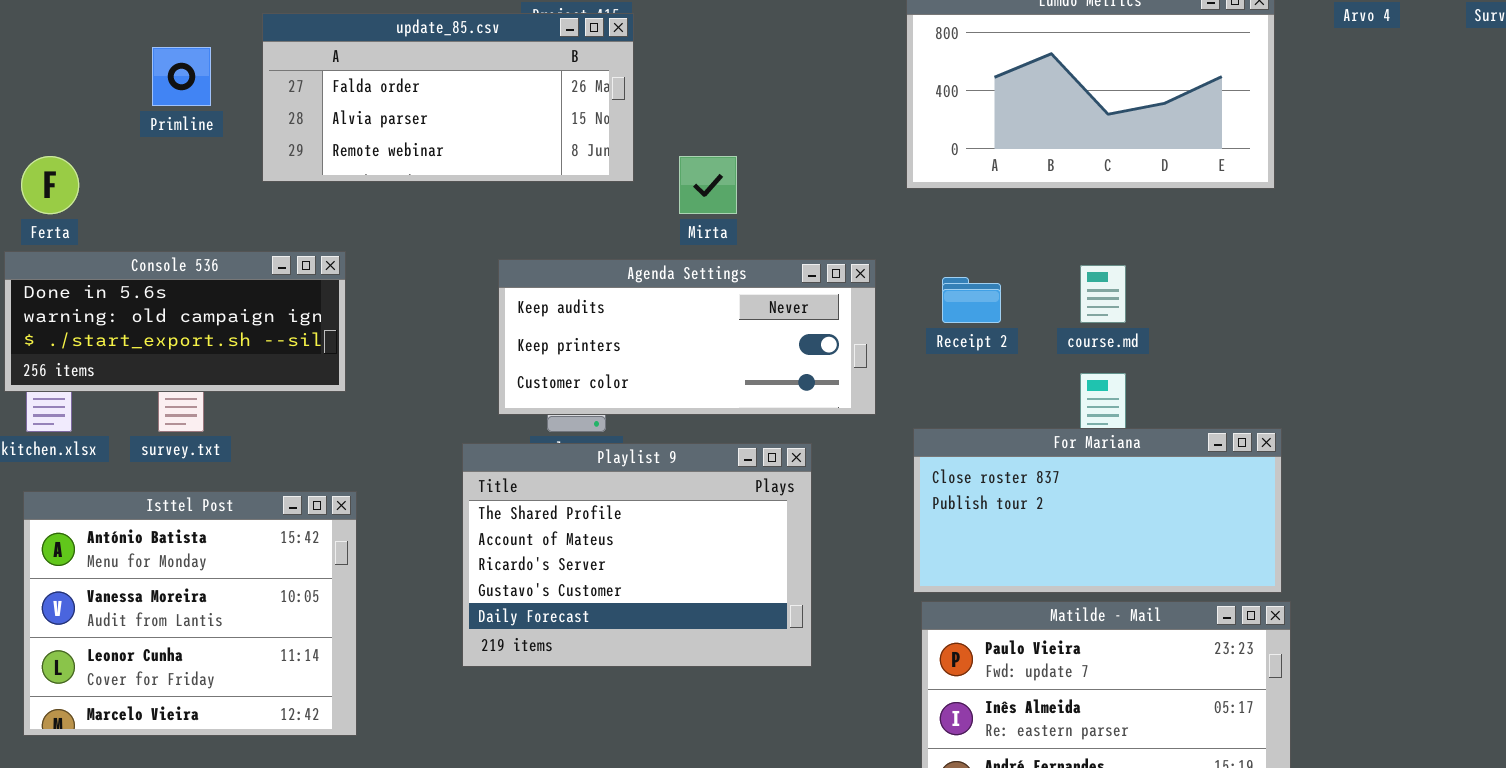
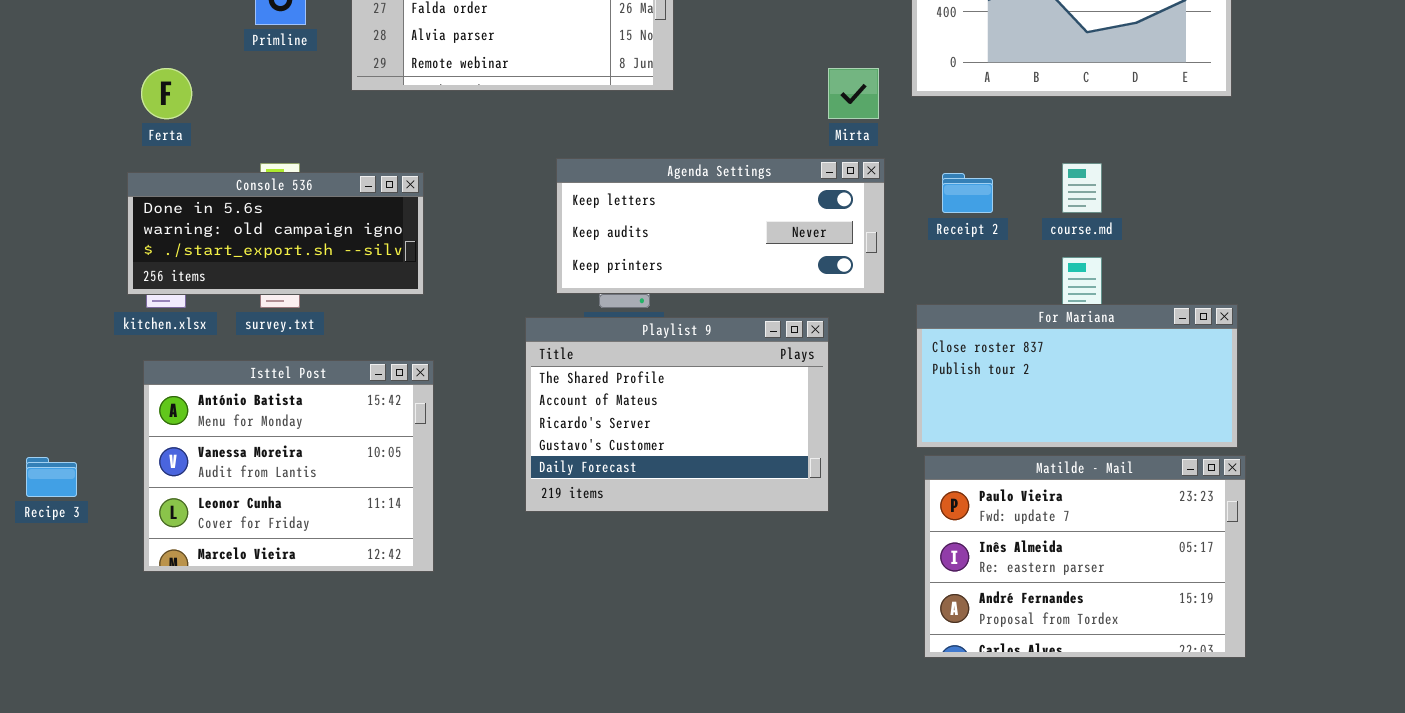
Mirta: [679,156,737,214] -> [828,68,879,119], moved
Console 536: [4,251,346,392] -> [127,172,424,295], moved
Agenda Settings: [498,259,876,415] -> [556,158,885,294], scrolled up 1 row

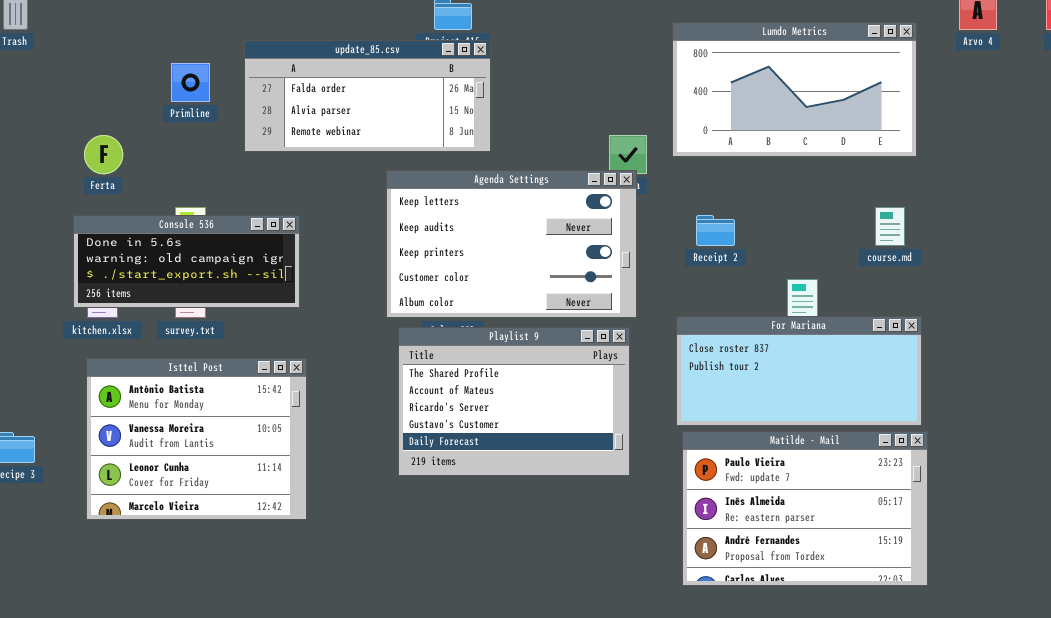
Agenda Settings: [556,158,885,294] -> [386,170,637,318], moved, resized
course.md: [1062,163,1102,213] -> [875,207,905,246], moved
Playlist 9: [525,317,829,512] -> [398,327,630,476], moved

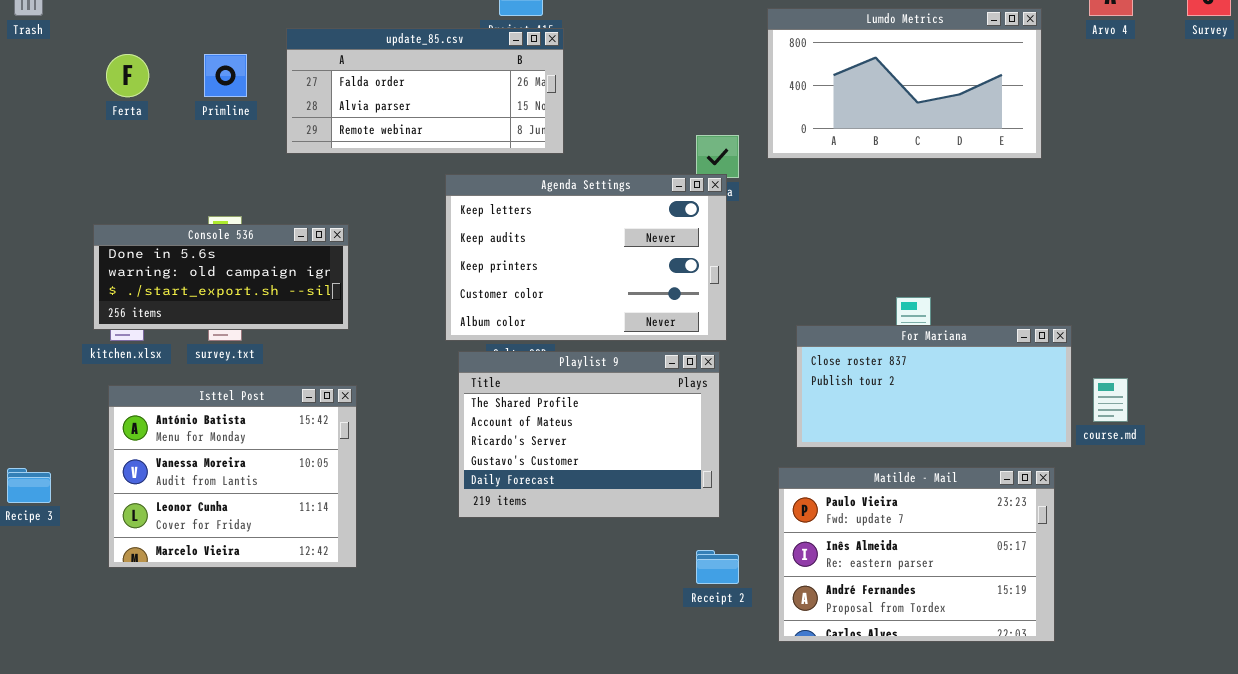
Ferta: [84,135,123,174] -> [106,54,149,97], moved
course.md: [875,207,905,246] -> [1093,378,1128,422], moved
Receipt 2: [696,215,735,246] -> [696,550,739,584], moved
For Mariana: [676,316,922,426] -> [796,325,1072,448], moved

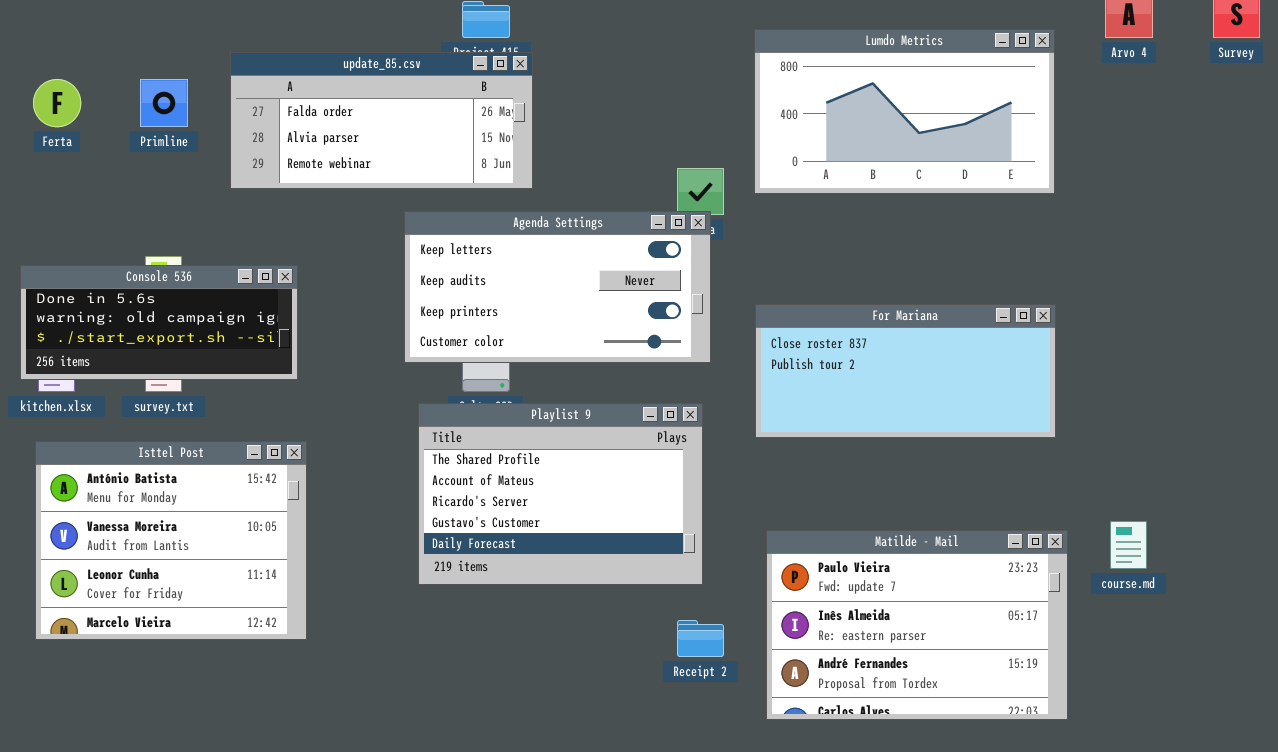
Agenda Settings: [445,174,727,341] -> [404,211,711,363], resized
For Mariana: [796,325,1072,448] -> [755,304,1056,438], moved
course.md: [1093,378,1128,422] -> [1110,521,1147,569], moved

